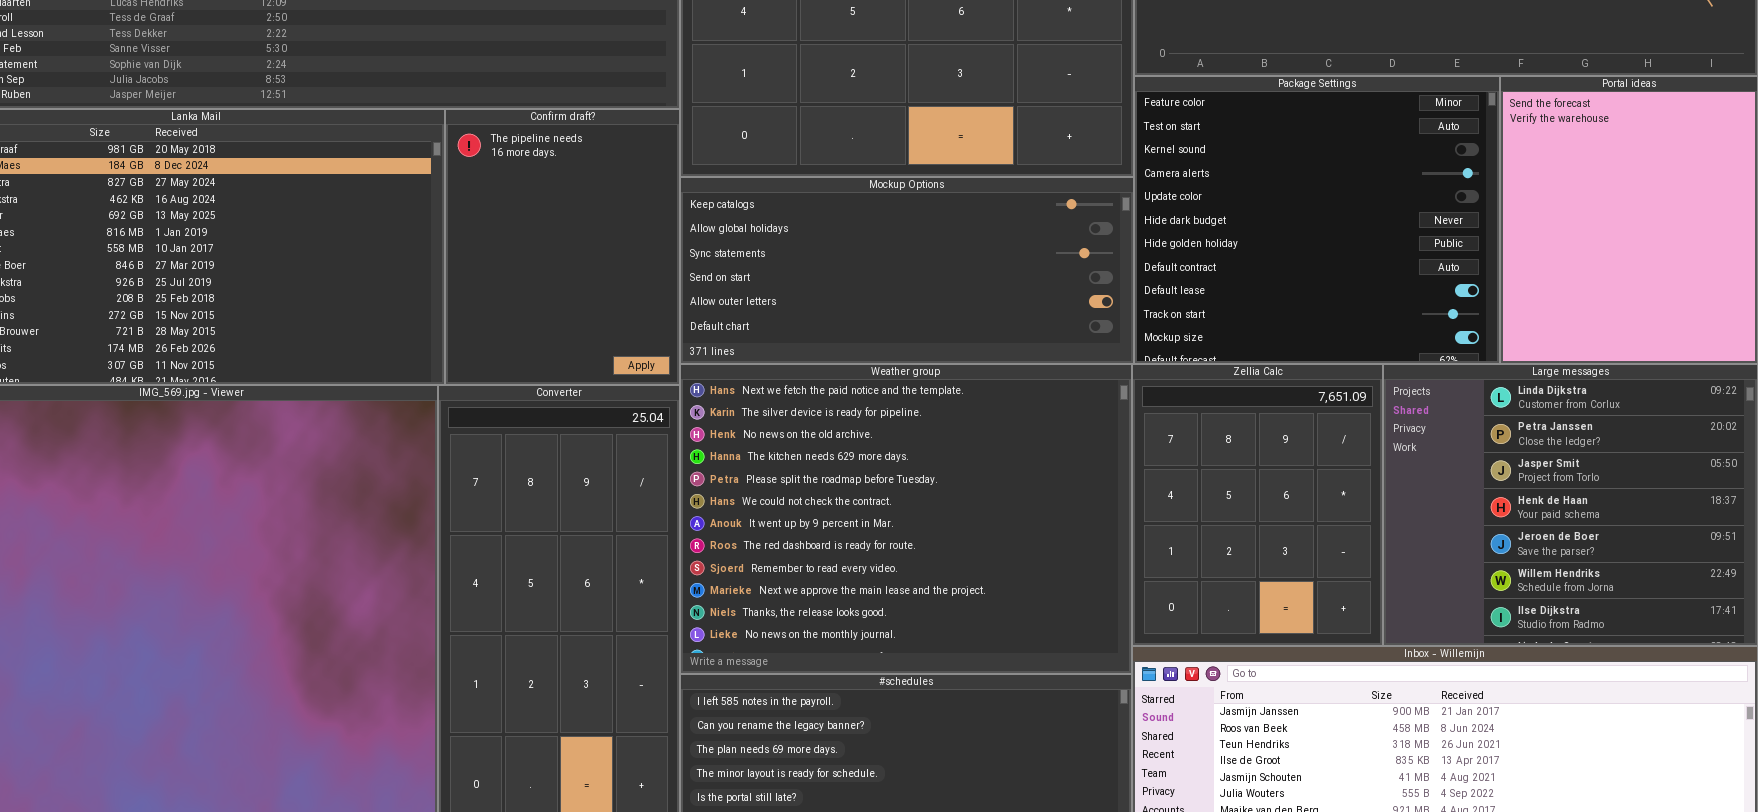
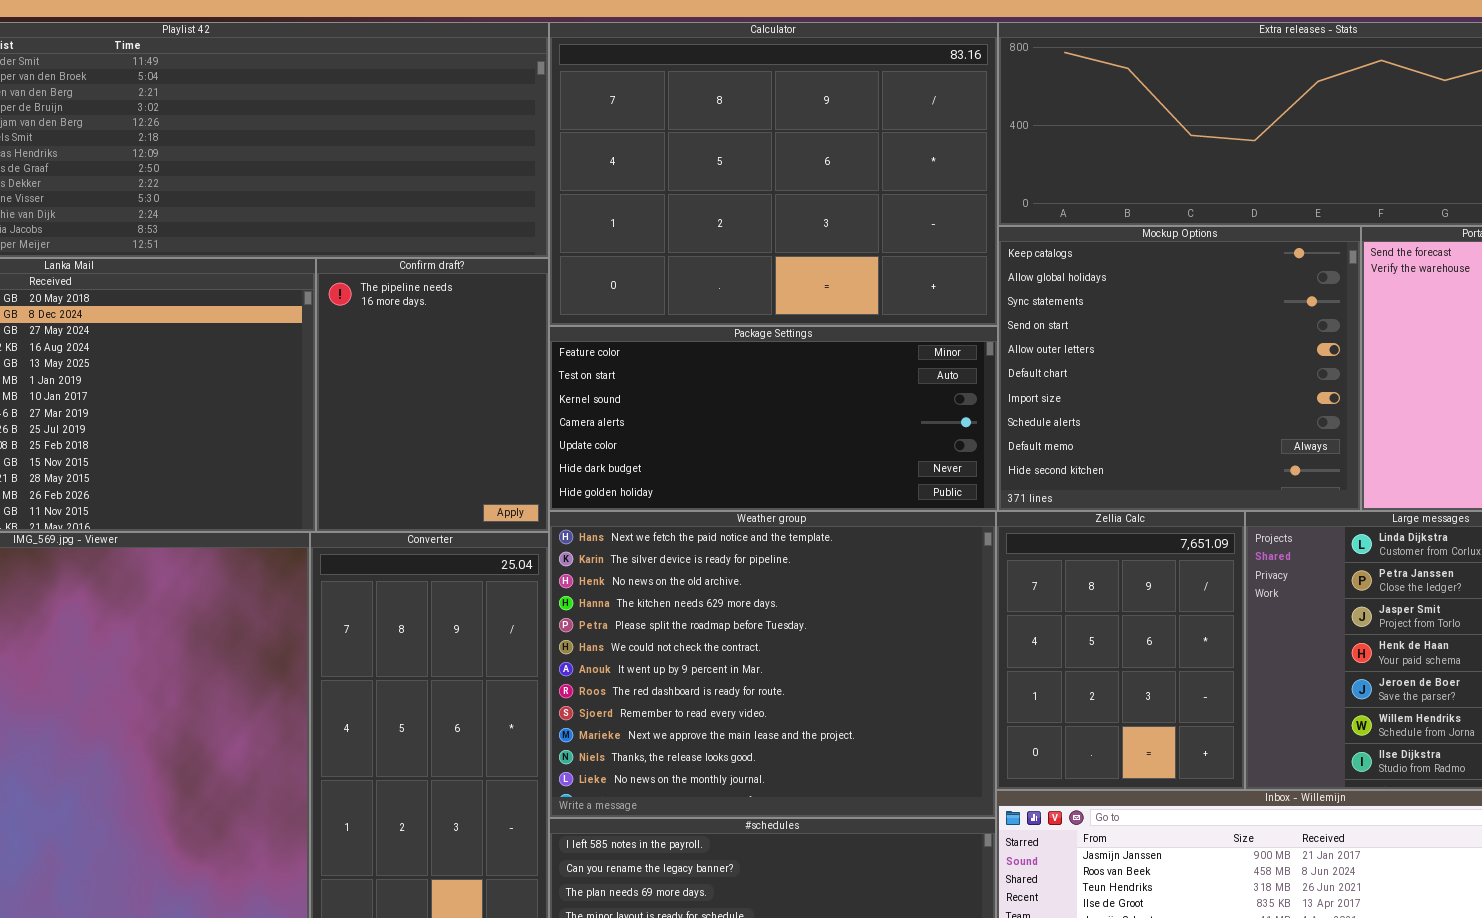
Package Settings: [1134,76,1500,364] -> [549,326,998,511], moved, resized
Mockup Options: [680,177,1134,364] -> [998,226,1361,511], moved, resized

